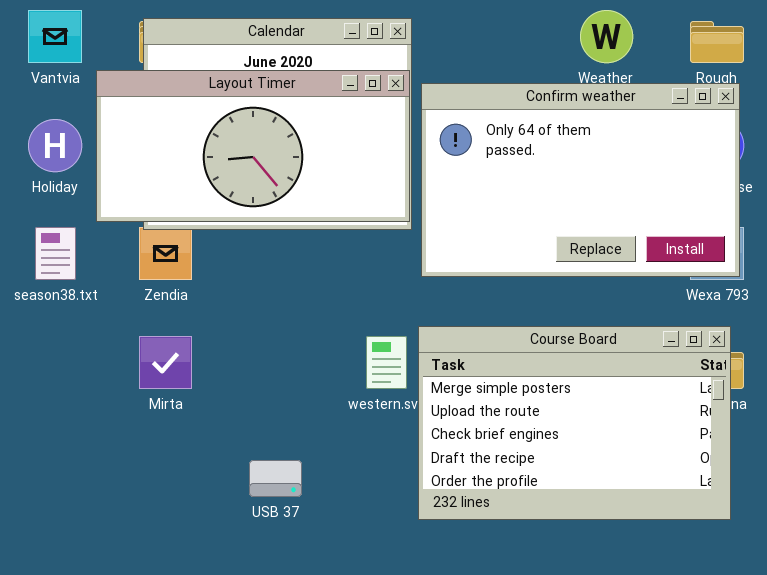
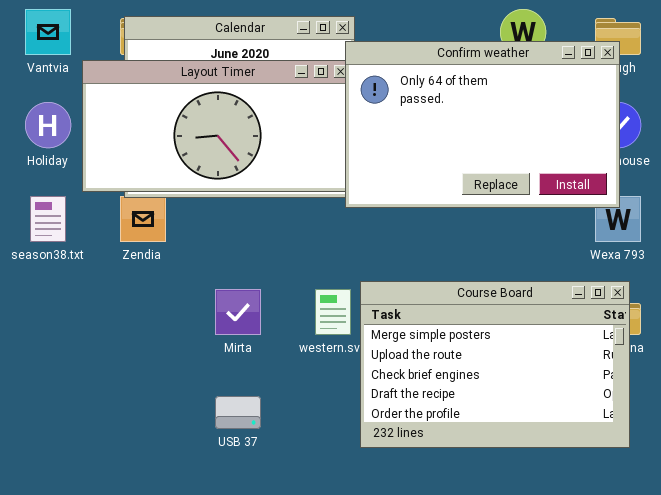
Confirm weather: [421,83,740,277] -> [345,41,620,208], moved
Mirta: [139,336,192,389] -> [215,289,261,335], moved

